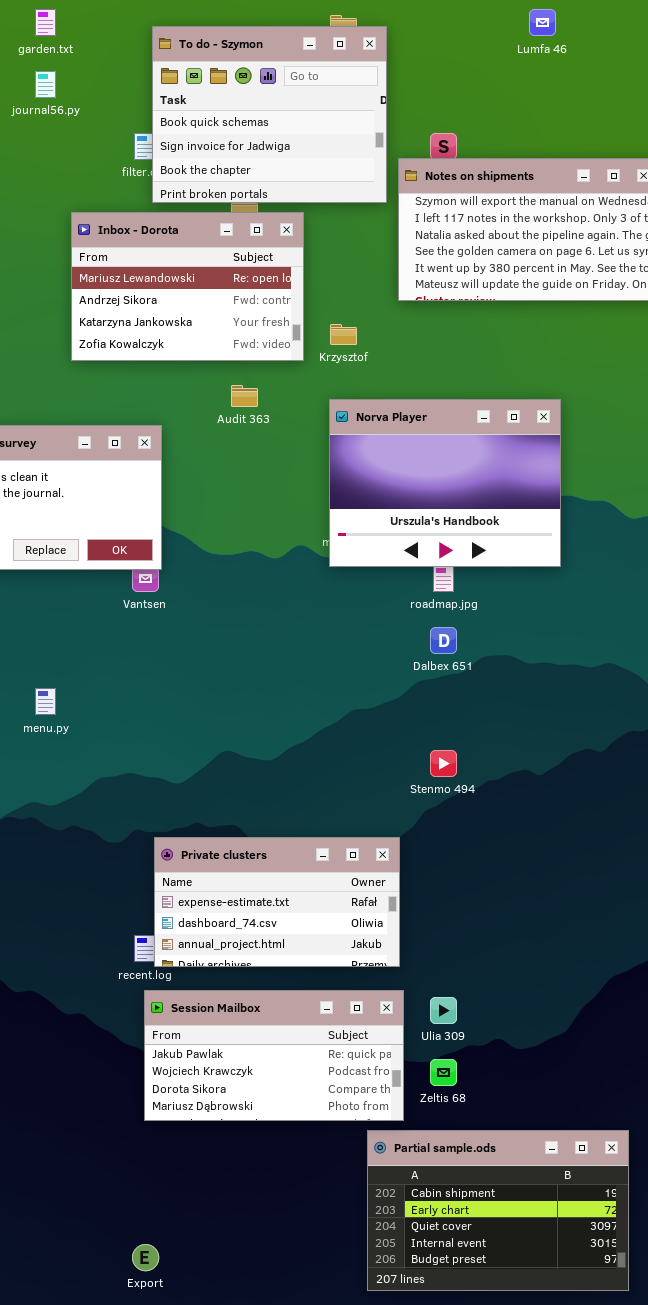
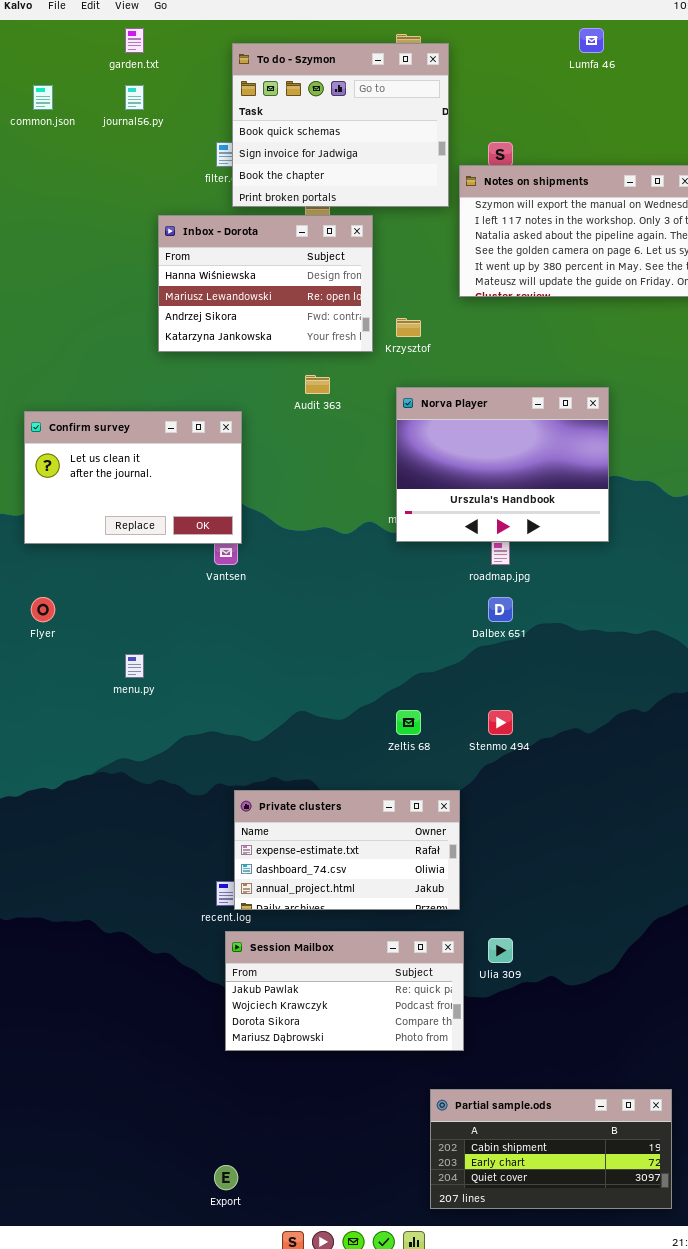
Inbox - Dorota: [71,212,304,361] -> [158,215,373,352], scrolled up 1 row
Zeltis 68: [430,1059,457,1086] -> [396,710,421,735], moved
Partial sample.ods: [367,1130,629,1291] -> [430,1089,672,1209], resized

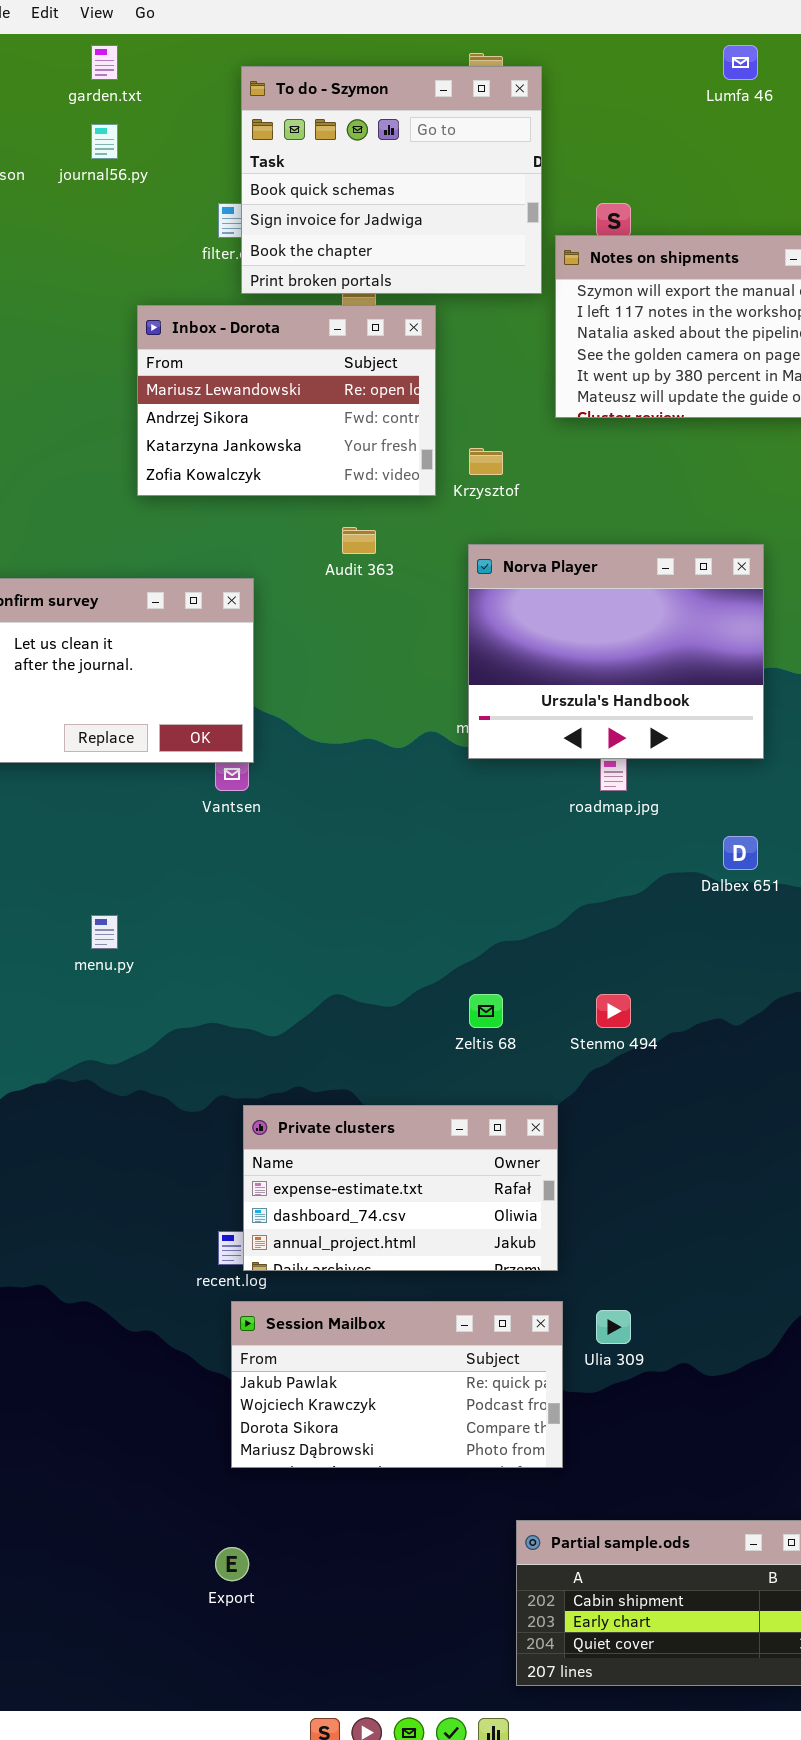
Inbox - Dorota: [158,215,373,352] -> [137,305,436,496], scrolled down 1 row
Dalbex 651: [488,597,513,622] -> [723,836,758,870], moved
Export: [214,1165,238,1190] -> [215,1547,249,1581], moved

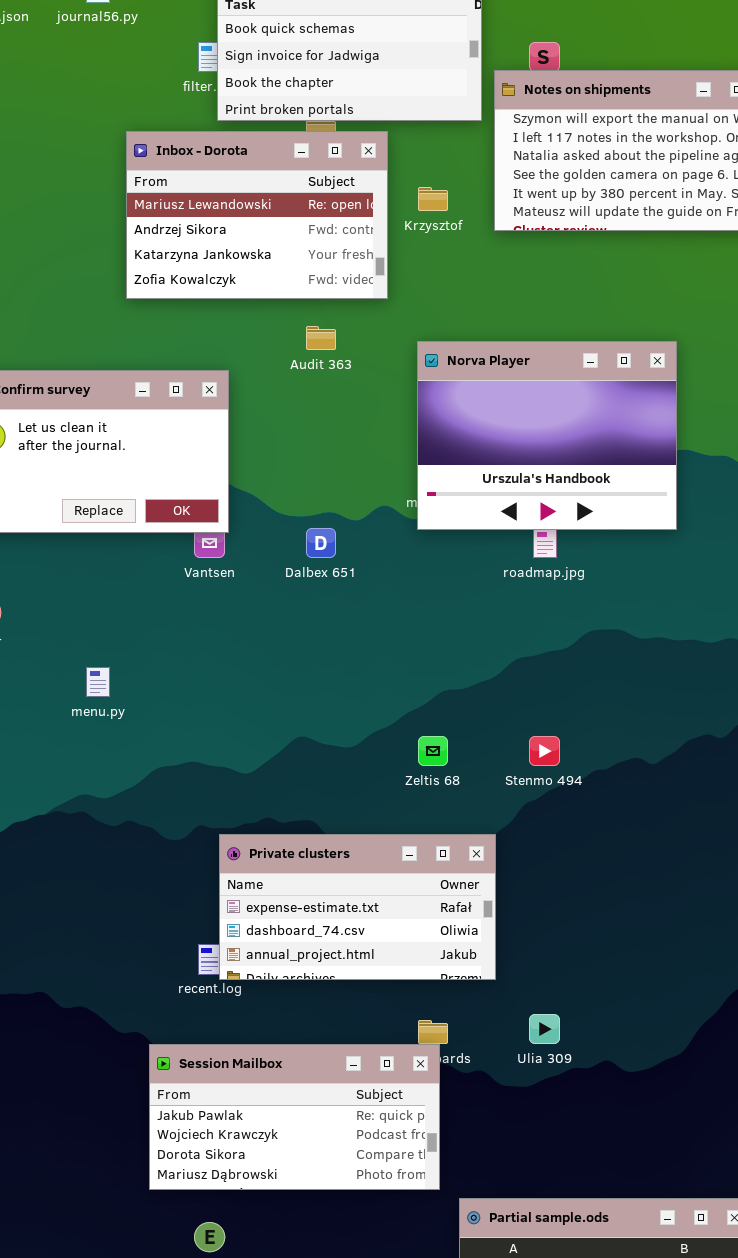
Krzysztof: [469,448,503,475] -> [418,187,448,211], moved
Dalbex 651: [723,836,758,870] -> [306,528,336,558], moved
Session Mailbox: [231,1301,563,1468] -> [149,1044,440,1190], moved

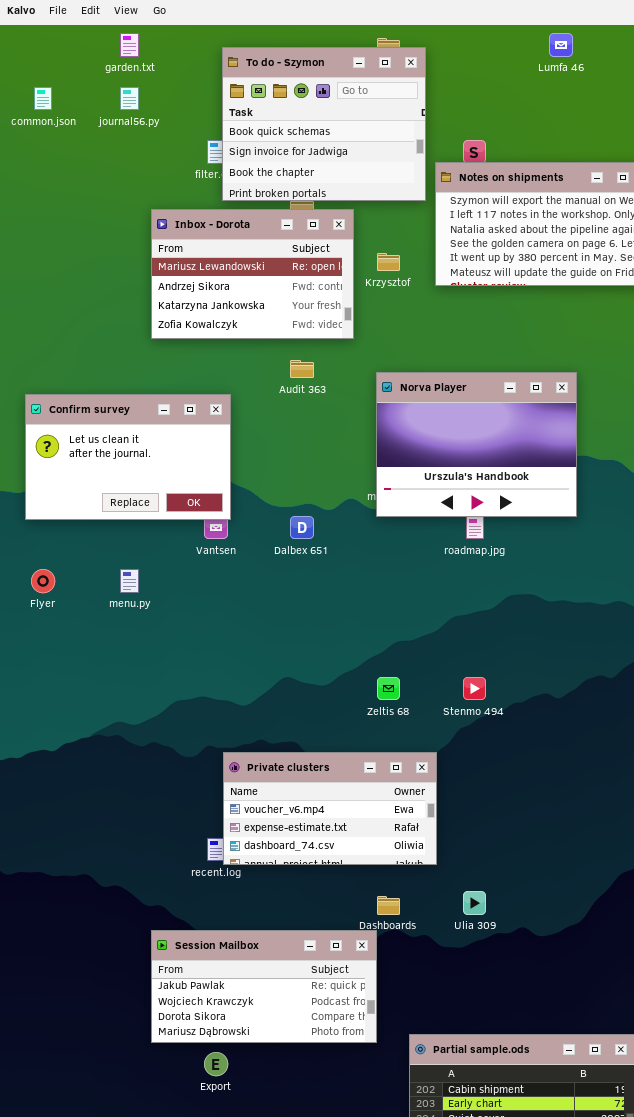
menu.py: [86,667,110,697] -> [120,569,139,593], moved
Private clusters: [219,834,496,980] -> [223,752,437,865], scrolled up 1 row
Session Mailbox: [149,1044,440,1190] -> [151,930,377,1043], moved

